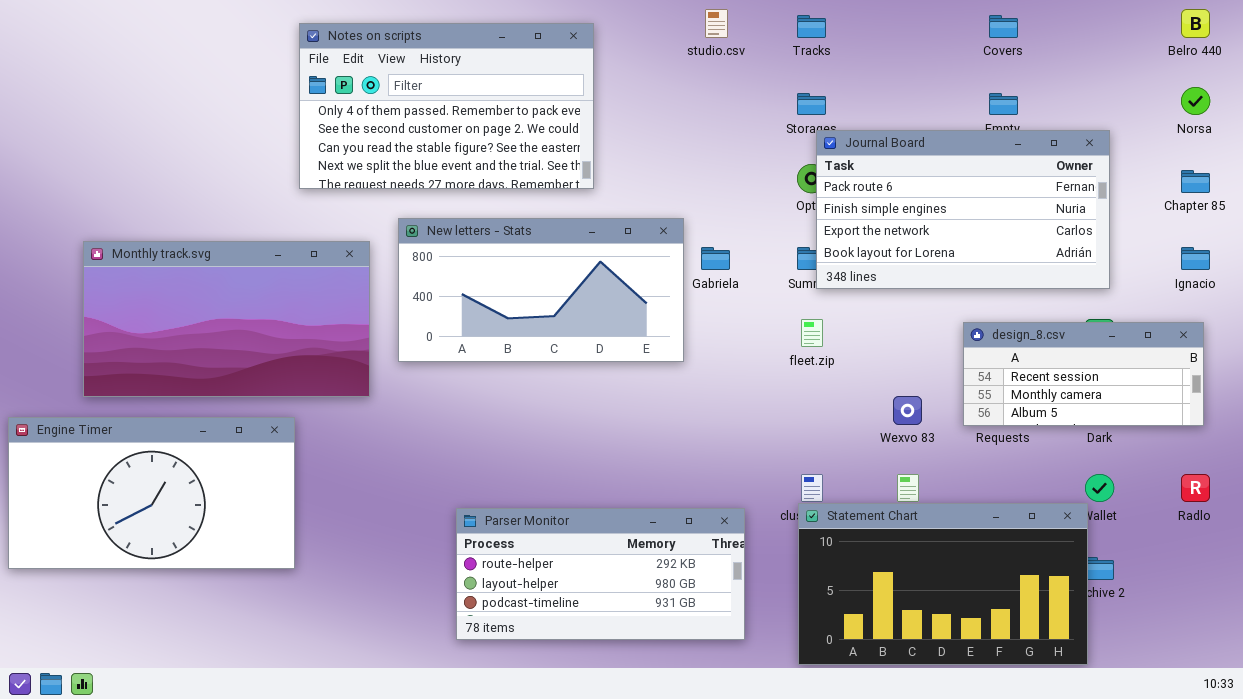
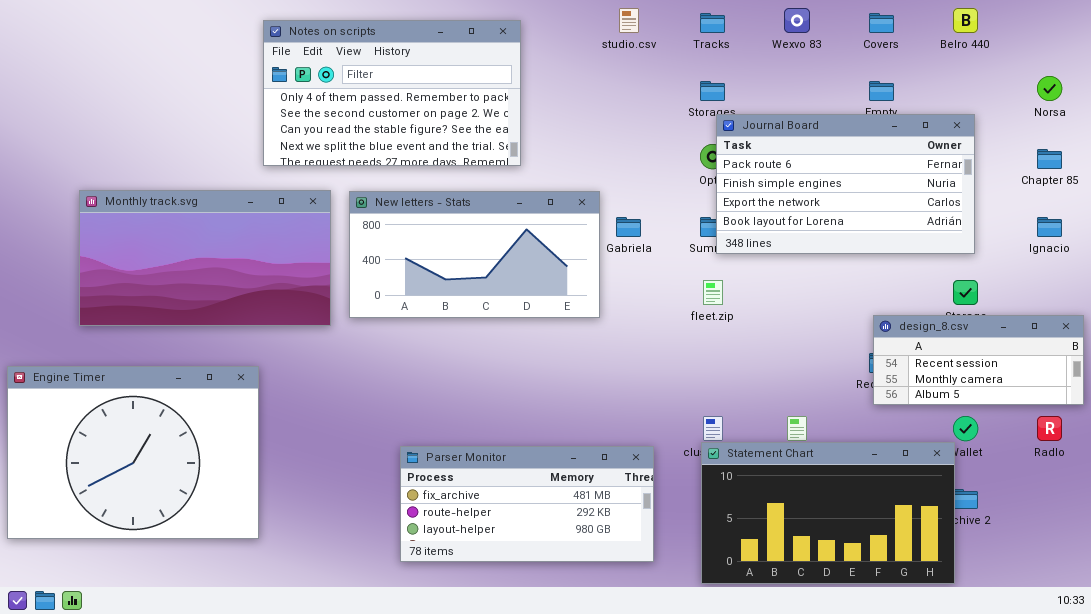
Belro 440: [1181,9,1210,38] -> [953,8,978,33], moved
Monthly track.svg: [83,241,370,397] -> [79,190,331,326], moved
design_8.csv: [963,322,1204,426] -> [873,315,1084,405], moved
Wexvo 83: [893,396,922,425] -> [784,8,810,33], moved
Engine Timer: [8,417,295,569] -> [7,366,259,539], resized
Parser Monitor: [456,508,745,640] -> [400,446,654,562], scrolled up 1 row

